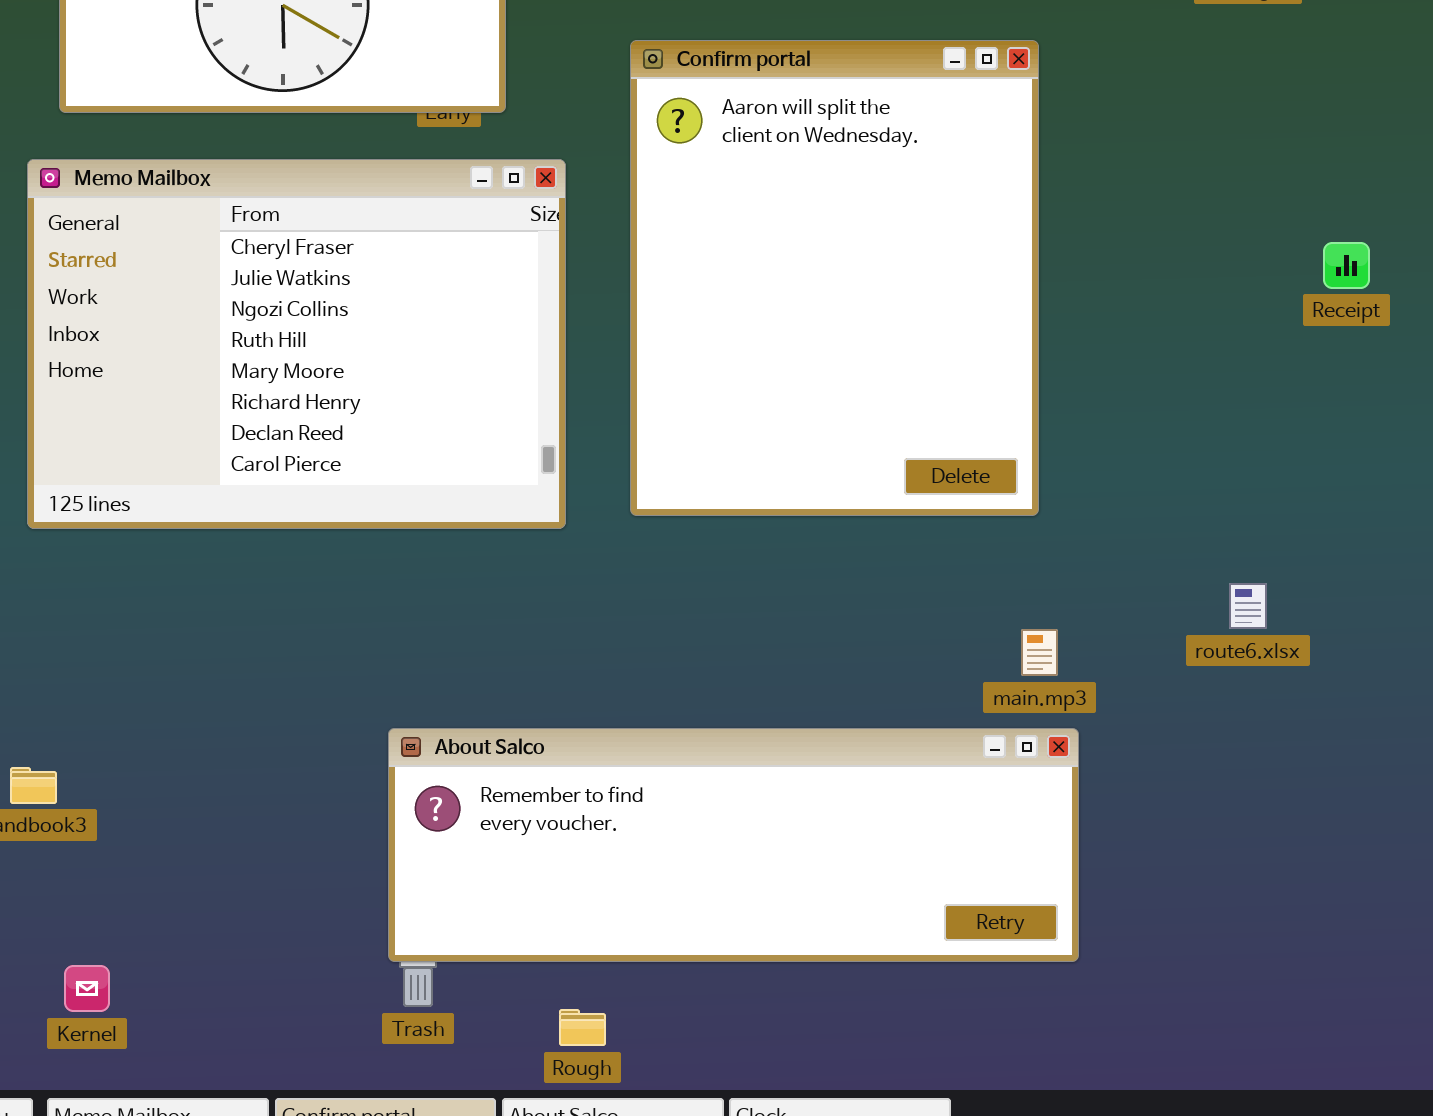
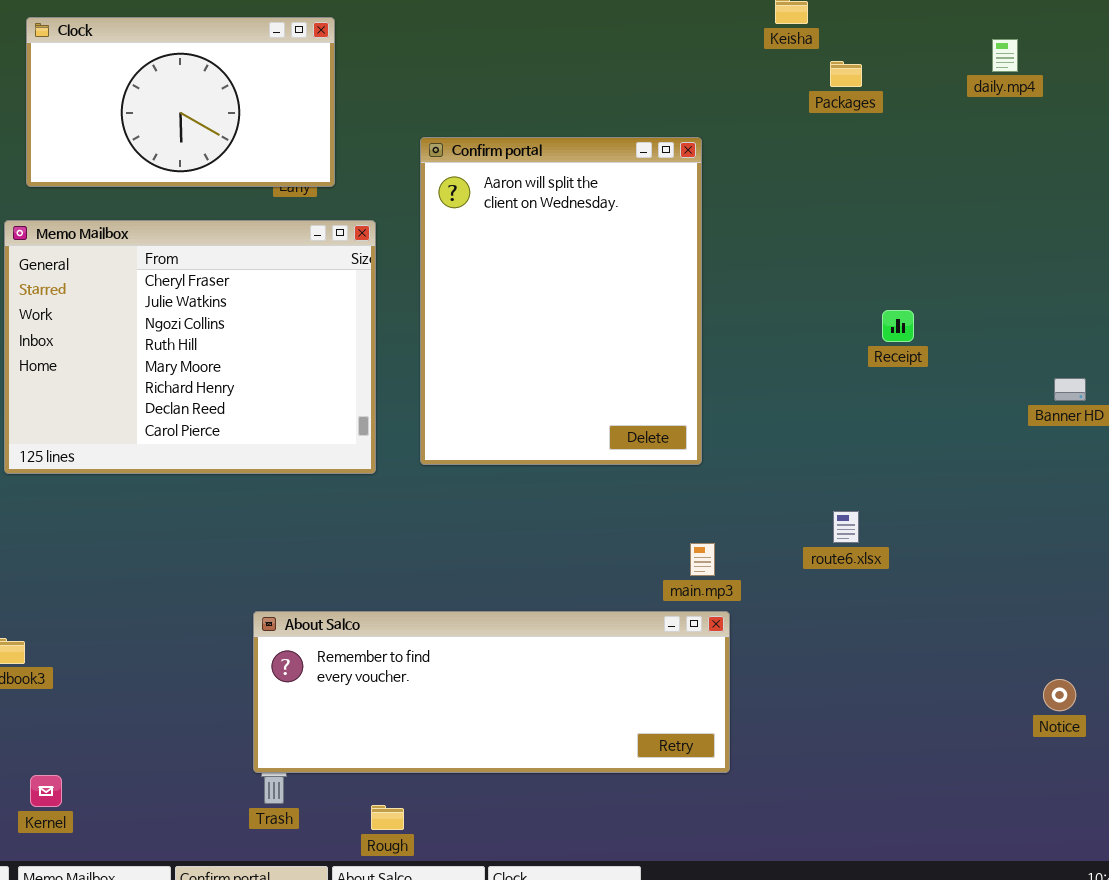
Receipt: [1323,242,1370,289] -> [882,310,914,342], moved

